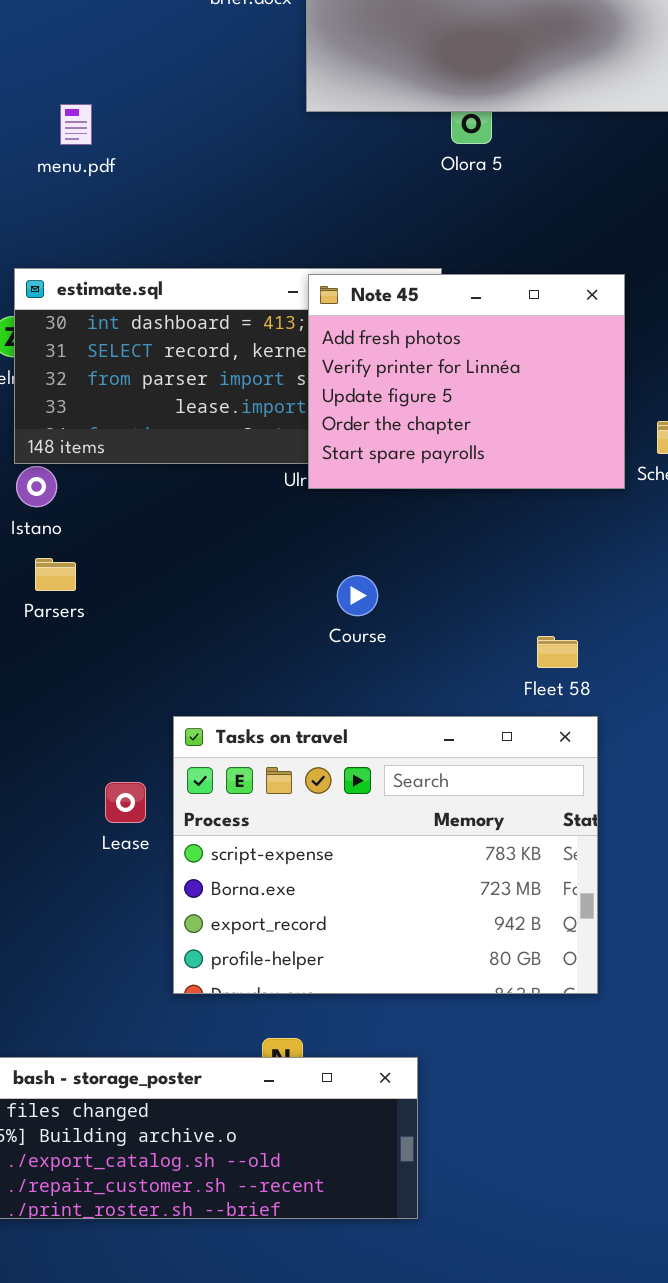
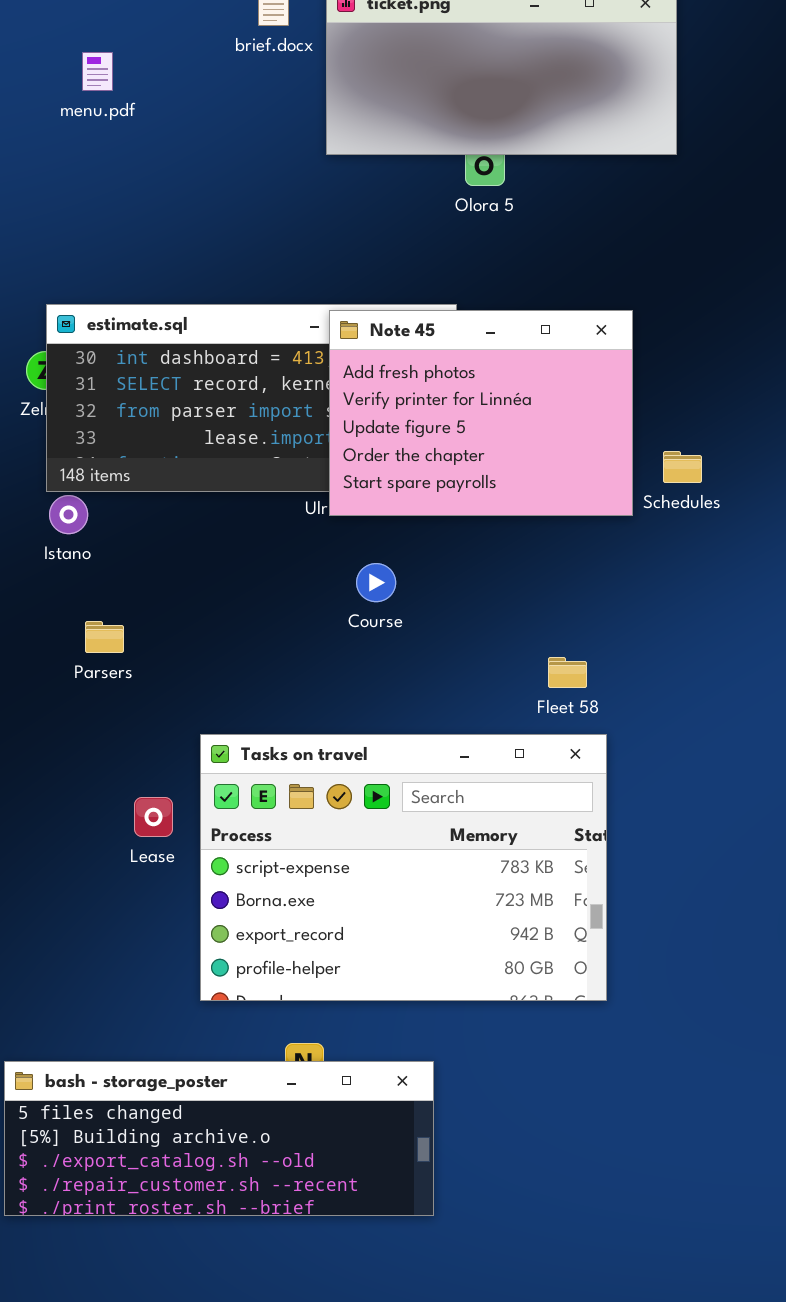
menu.pdf: [60,104,92,145] -> [82,52,113,91], moved
Parsers: [35,558,76,591] -> [85,621,124,653], moved
Course: [337,575,378,616] -> [356,563,396,602], moved

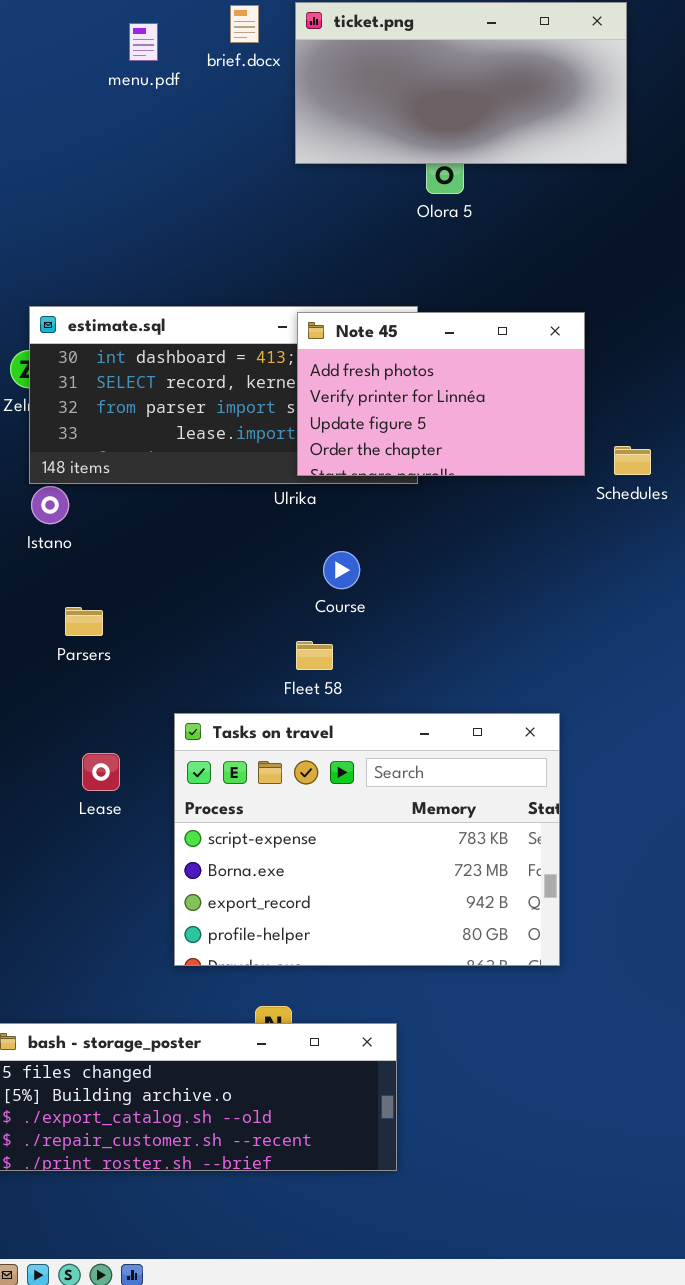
menu.pdf: [82,52,113,91] -> [129,23,158,61], moved
Note 45: [329,310,633,516] -> [297,312,585,476], resized
Fleet 58: [548,657,587,688] -> [296,641,333,670], moved
Lease: [134,797,173,837] -> [82,753,120,791], moved

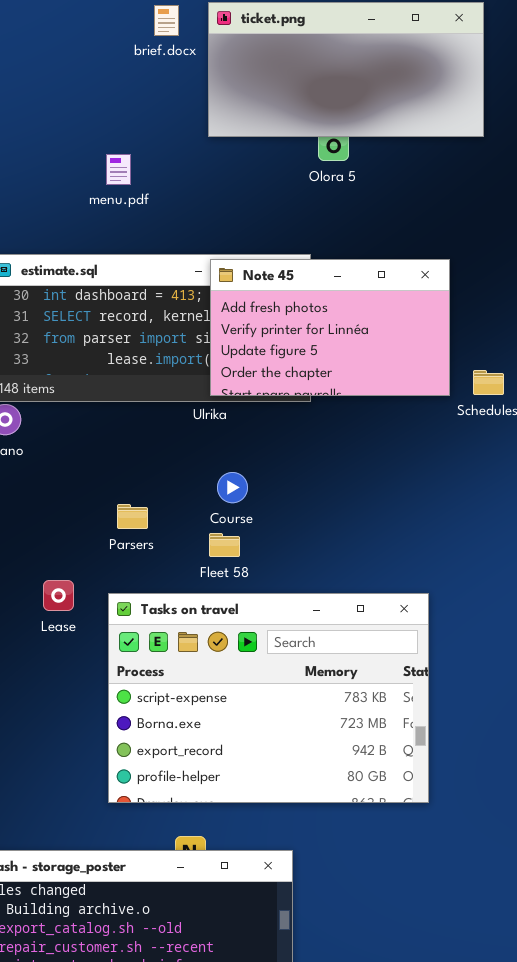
menu.pdf: [129,23,158,61] -> [106,154,131,185], moved
Course: [323,551,360,589] -> [217,472,248,503], moved
Parsers: [65,607,103,636] -> [117,504,148,529], moved
Lease: [82,753,120,791] -> [43,580,74,611], moved

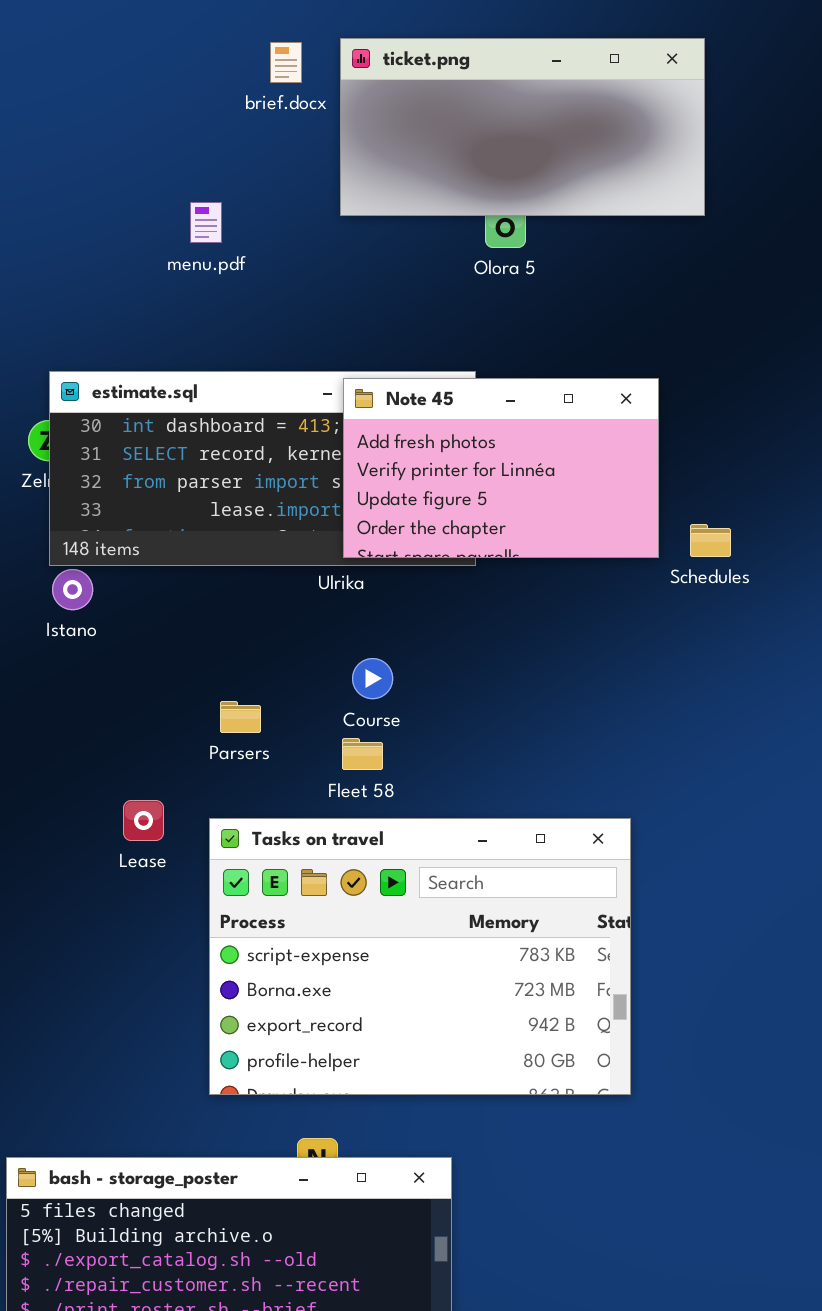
menu.pdf: [106,154,131,185] -> [190,202,222,243], moved

